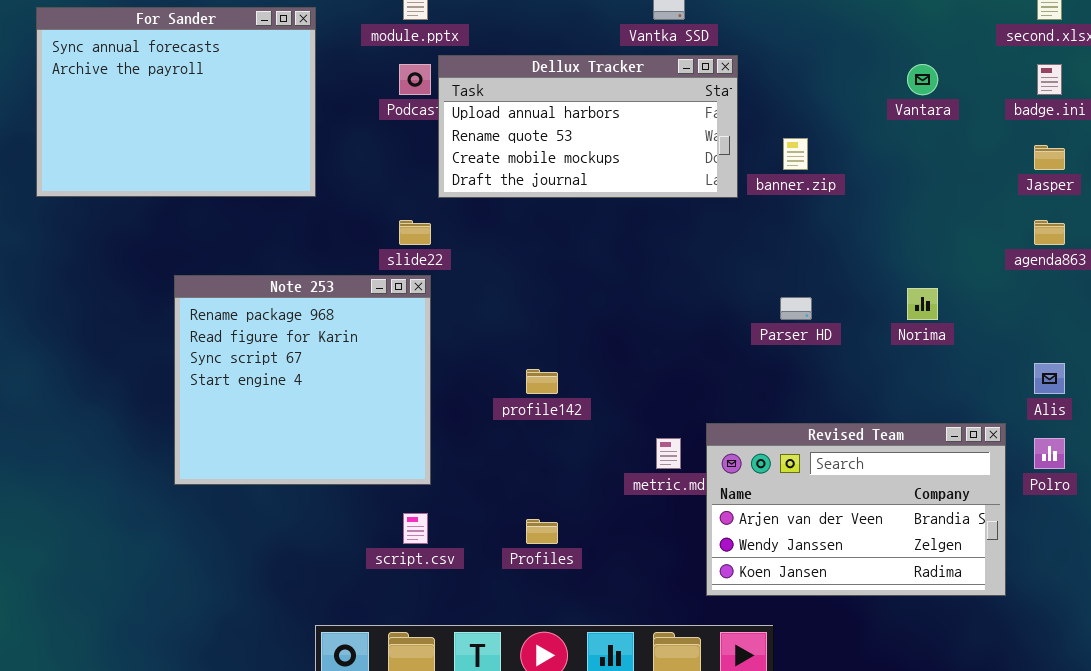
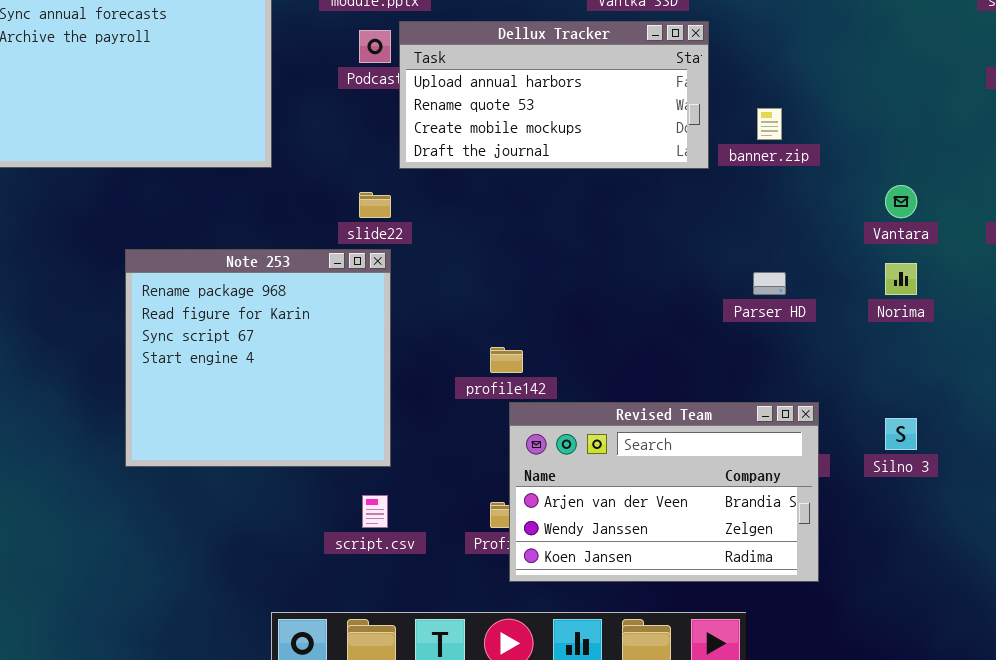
Vantara: [907,64,938,95] -> [885,185,917,218], moved
Revised Team: [706,423,1006,596] -> [509,402,819,582], moved

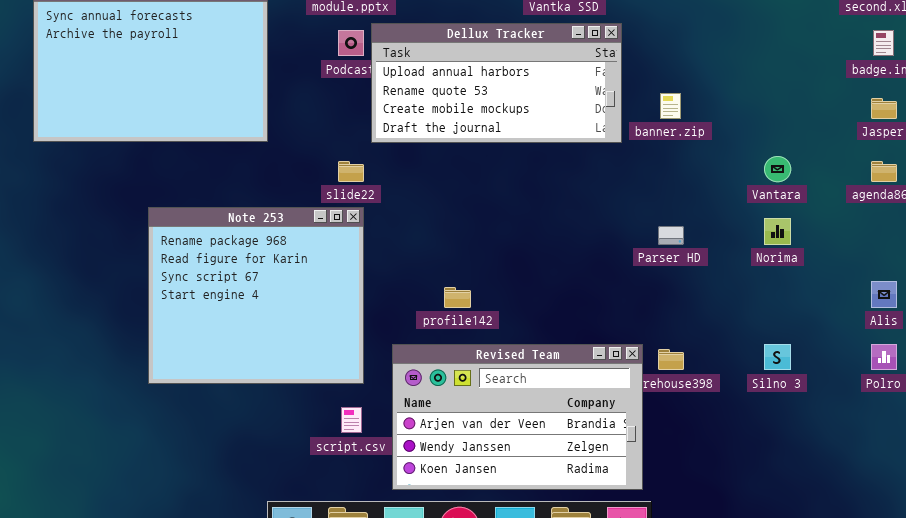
Revised Team: [509,402,819,582] -> [392,344,643,490], moved

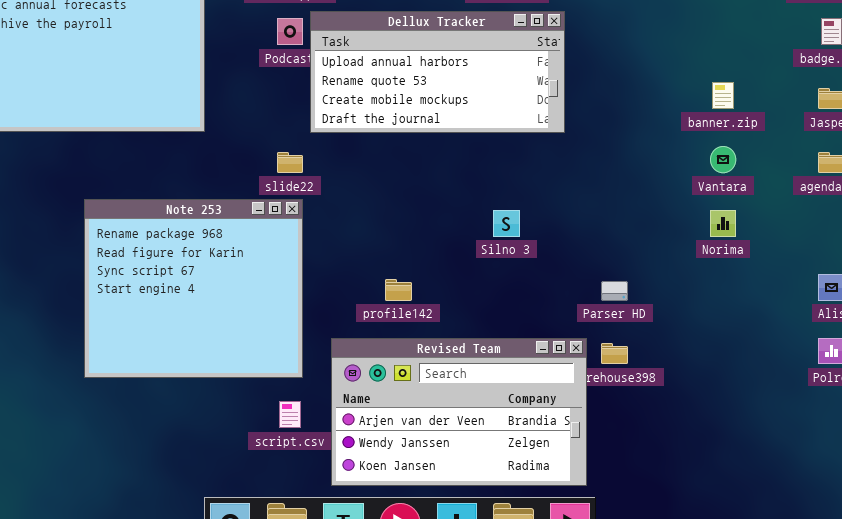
banner.zip: [660,93,681,119] -> [712,82,734,109], moved
Parser HD: [658,226,684,245] -> [601,281,628,301], moved
Silno 3: [764,344,791,370] -> [493,210,520,237], moved

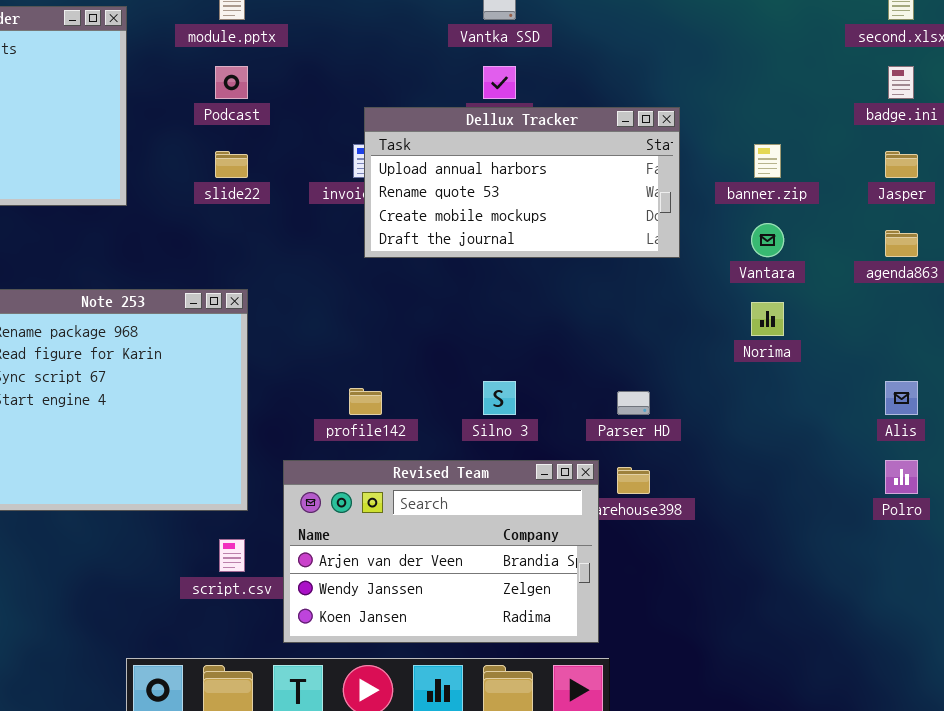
Dellux Tracker: [310,11,565,133] -> [364,107,680,258], moved
slide22: [277,152,303,173] -> [215,151,248,178], moved
Silno 3: [493,210,520,237] -> [483,381,516,415], moved

